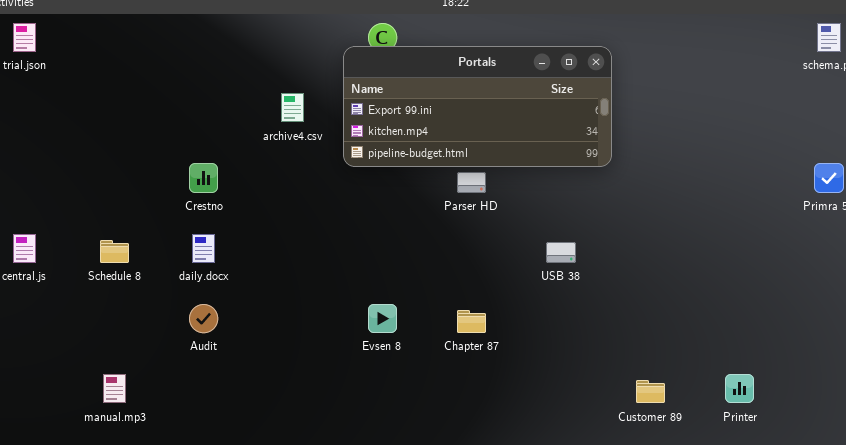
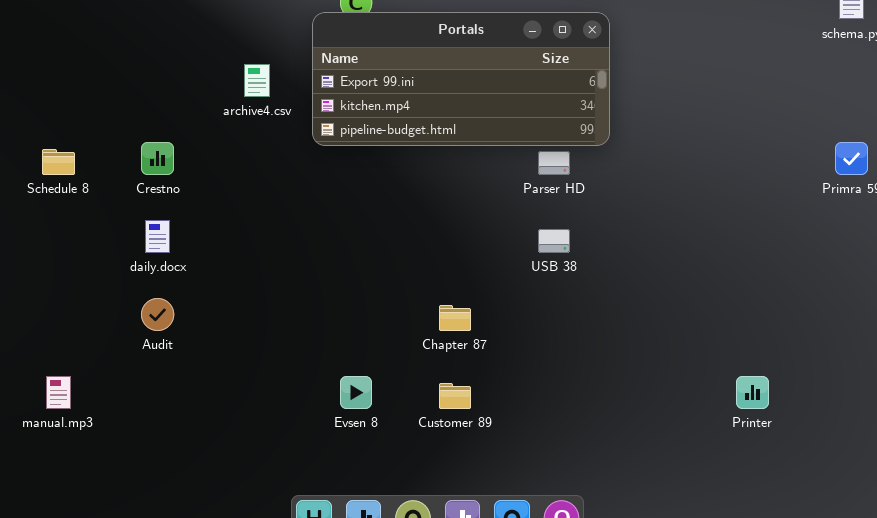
Parser HD: [457,172,486,193] -> [538,151,570,175], moved
Schedule 8: [100,240,129,263] -> [42,149,75,175], moved
Evsen 8: [368,304,397,333] -> [340,376,372,409], moved
Customer 89: [636,380,665,403] -> [439,383,471,409], moved

